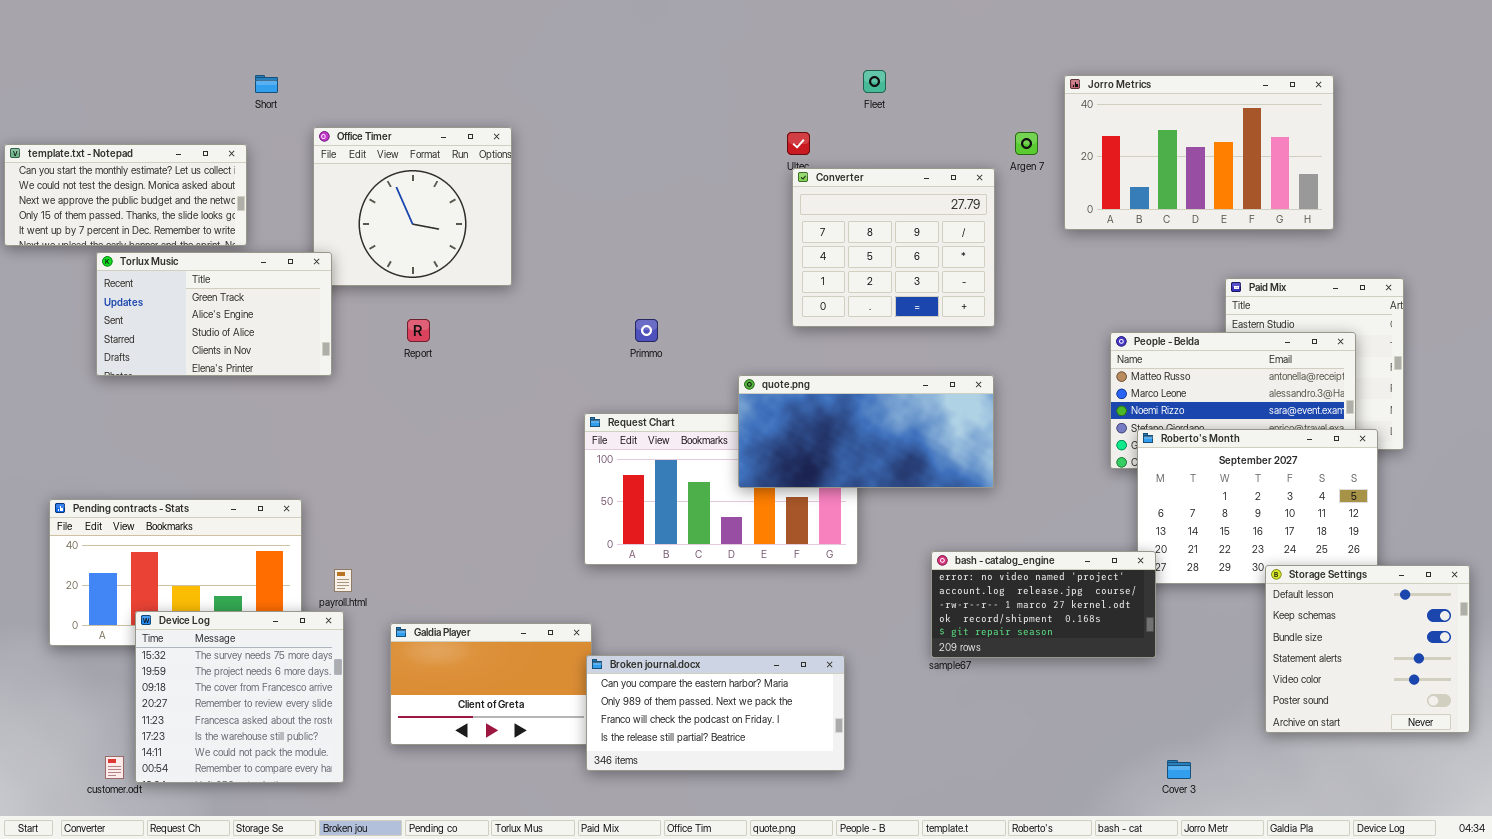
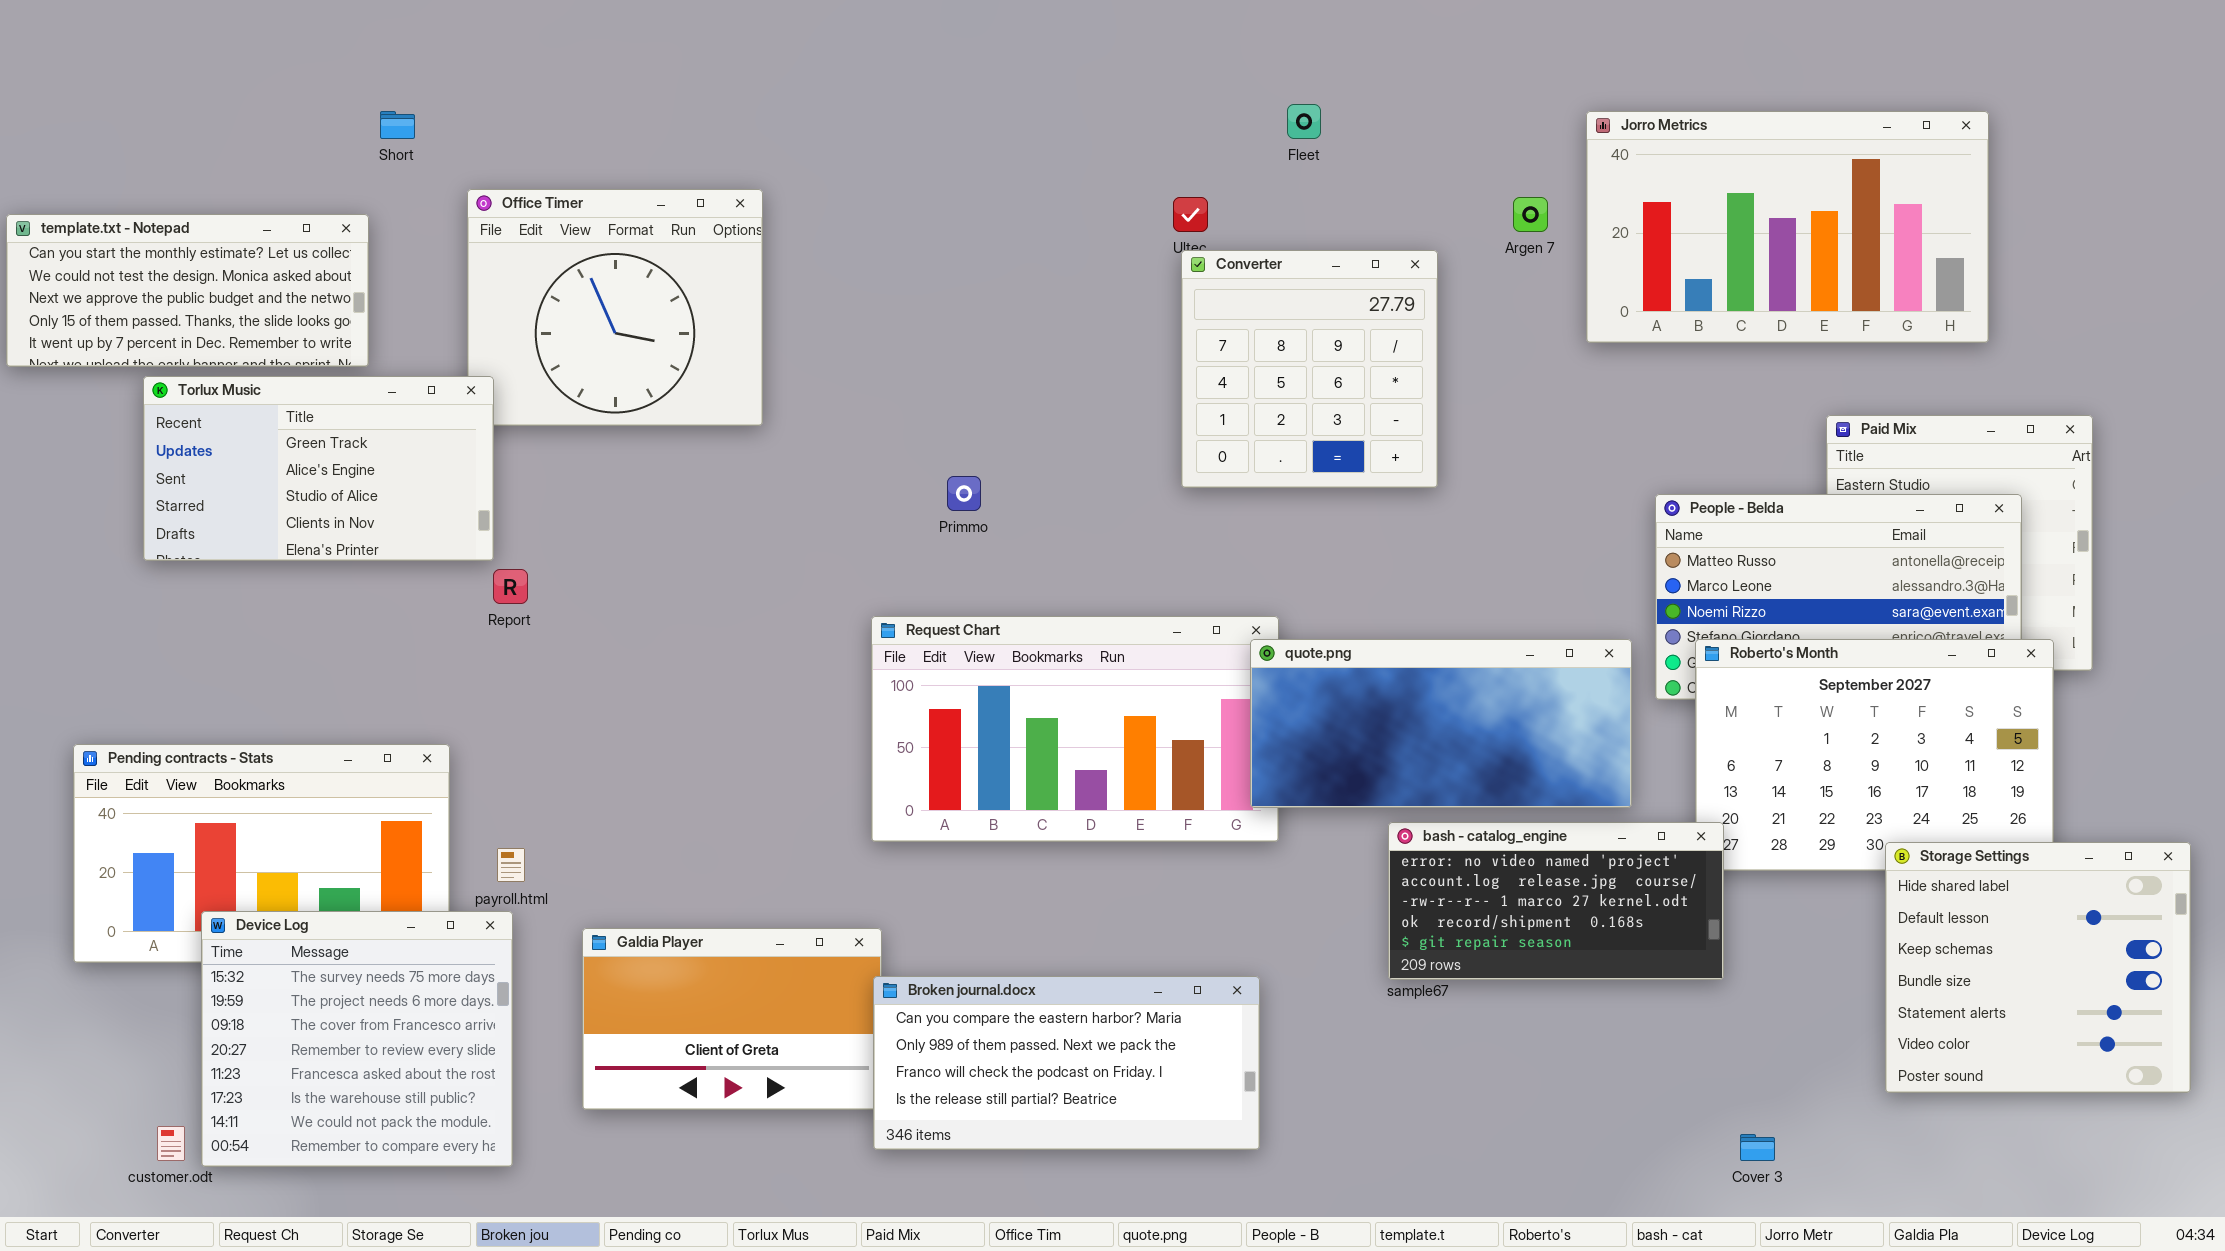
Converter: [792,168,995,327] -> [1181,250,1438,488], resized
Report: [407,319,430,342] -> [493,569,528,604], moved
quote.png: [738,375,994,488] -> [1250,639,1632,808], moved
Storage Settings: [1265,565,1470,733] -> [1885,842,2191,1093], scrolled up 1 row

